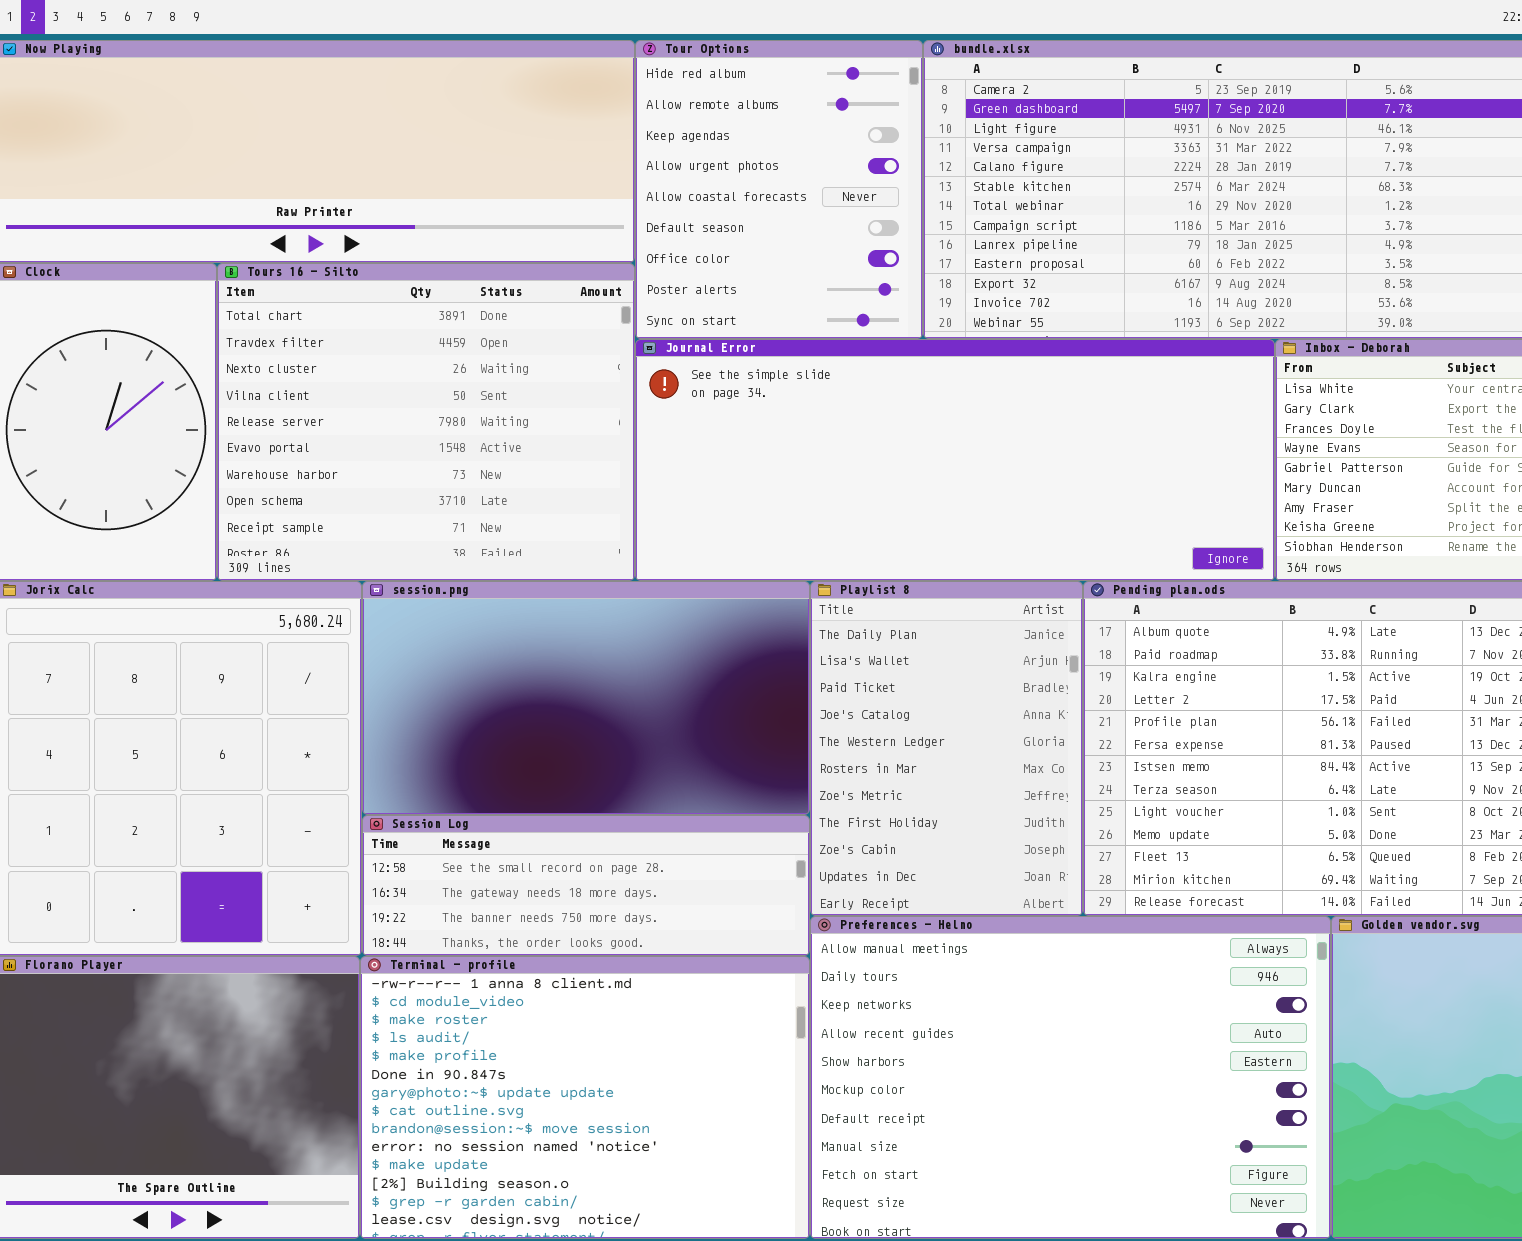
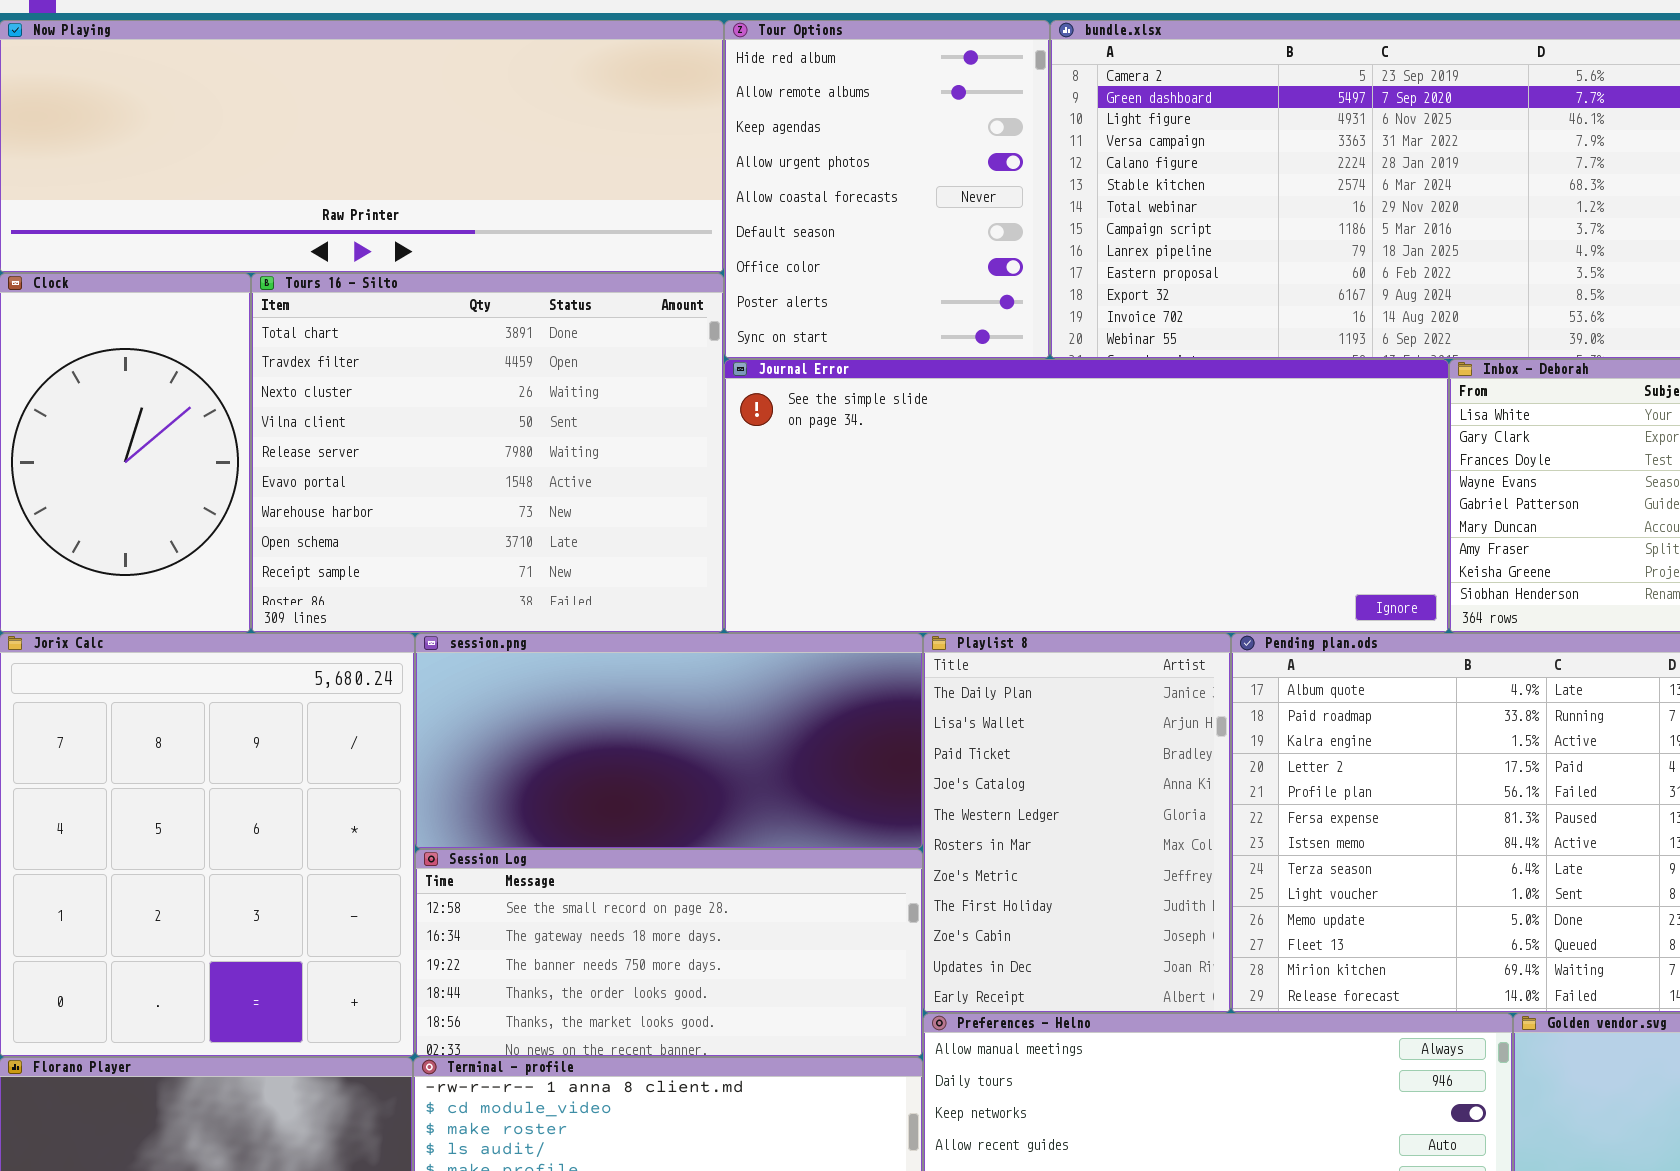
session.png: [362,581,810,815] -> [415,633,923,849], resized
Session Log: [362,815,810,956] -> [415,849,923,1057], resized

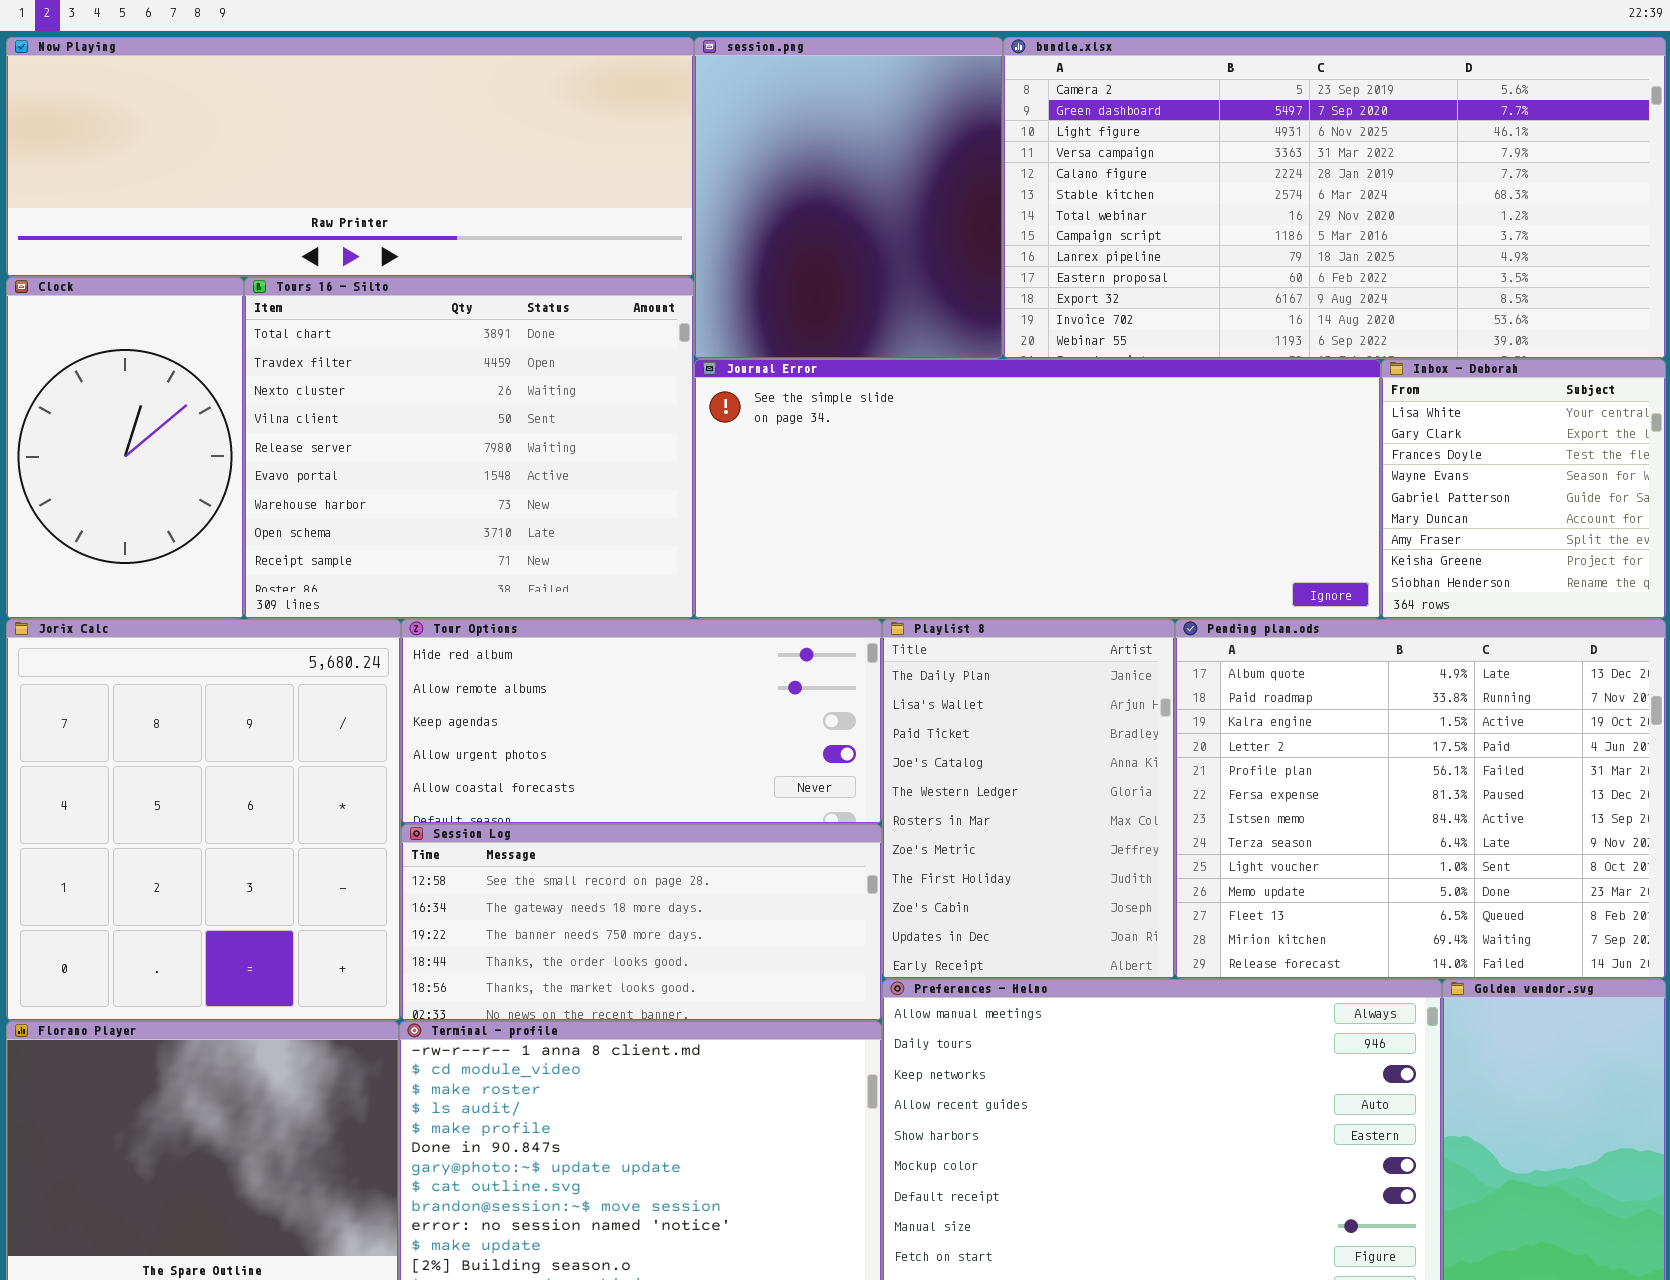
Tour Options: [724,20,1050,359] -> [401,619,882,824], moved, resized
session.png: [415,633,923,849] -> [694,37,1003,359], moved, resized

